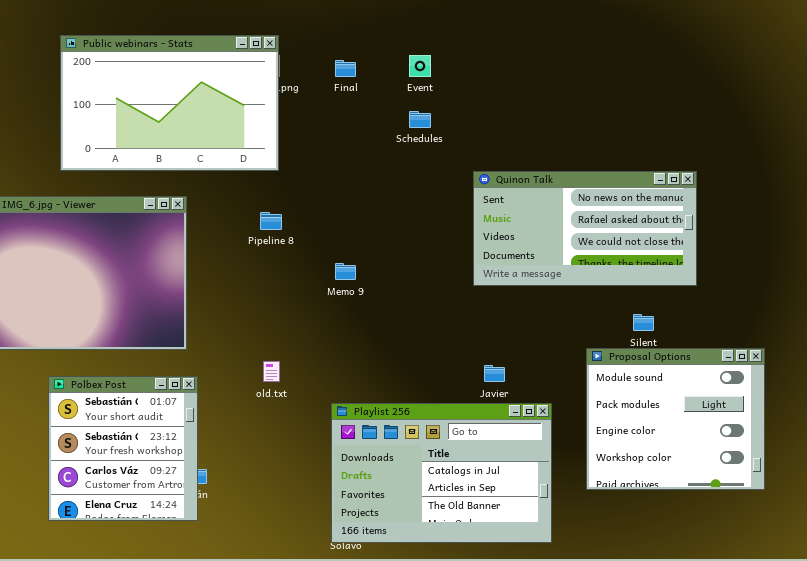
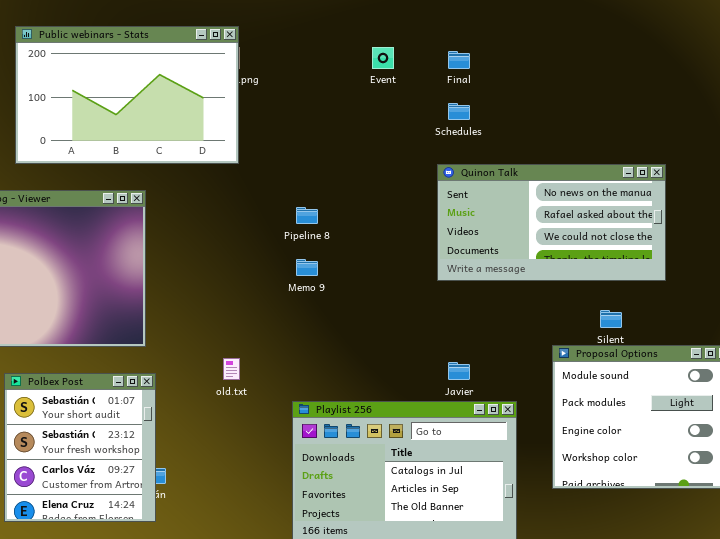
Final: [335,60,356,77] -> [448,51,470,69], moved
Schedules: [409,111,431,128] -> [448,103,470,120], moved
Pipeline 8: [260,212,282,230] -> [296,207,318,224], moved

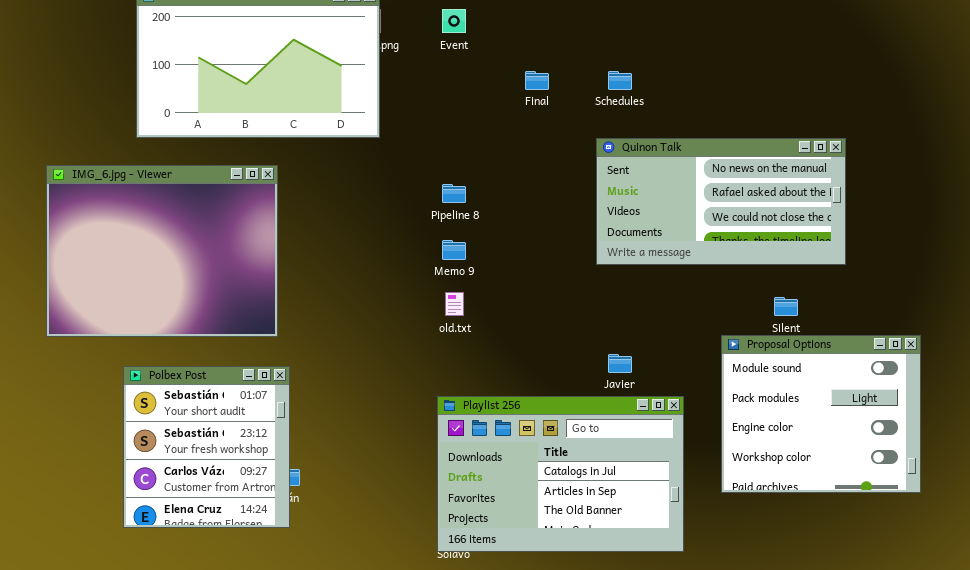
Event: [372,47,394,69] -> [442,9,466,33], moved
Final: [448,51,470,69] -> [525,71,549,90], moved
old.txt: [223,358,240,380] -> [445,292,464,316], moved

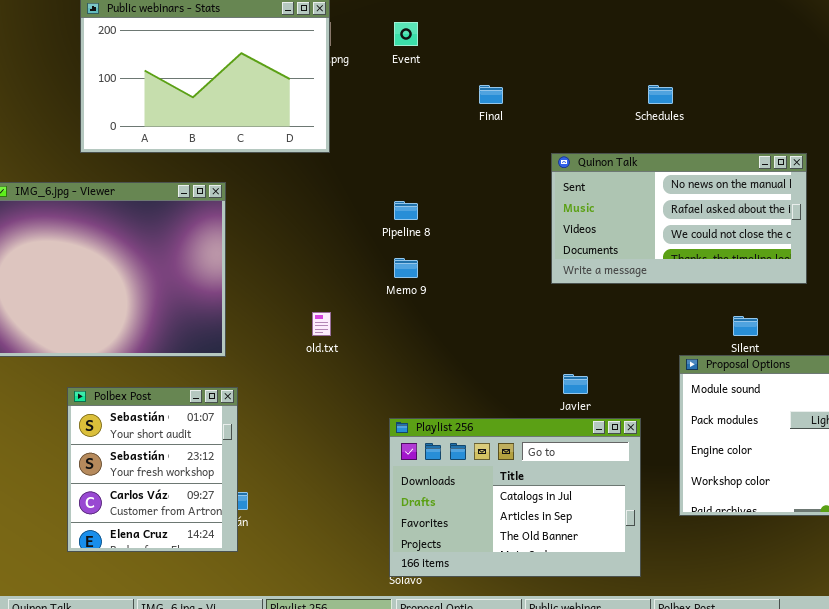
Schedules: [608,71,632,90] -> [648,85,673,104], moved
old.txt: [445,292,464,316] -> [312,312,331,336], moved

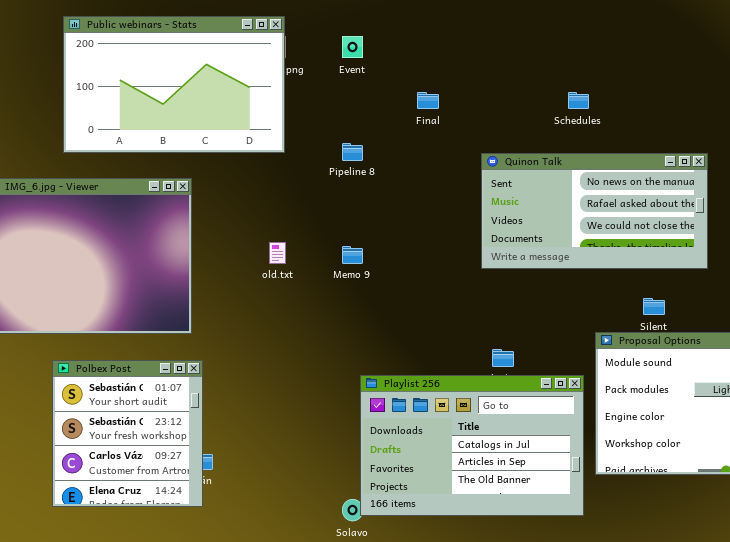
Pipeline 8: [394,201,418,220] -> [342,143,363,161], moved
old.txt: [312,312,331,336] -> [269,242,286,264], moved
Playlist 256: [389,418,641,577] -> [360,375,584,516], moved

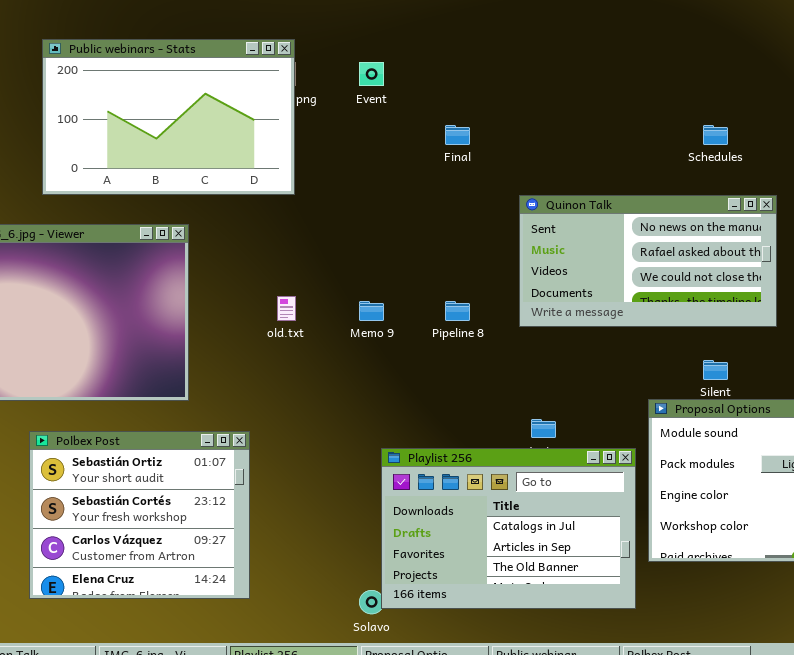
Schedules: [568,92,589,109] -> [703,125,728,145], moved
Pipeline 8: [342,143,363,161] -> [445,301,470,321], moved
Polbex Post: [52,360,203,507] -> [29,431,250,599], resized

